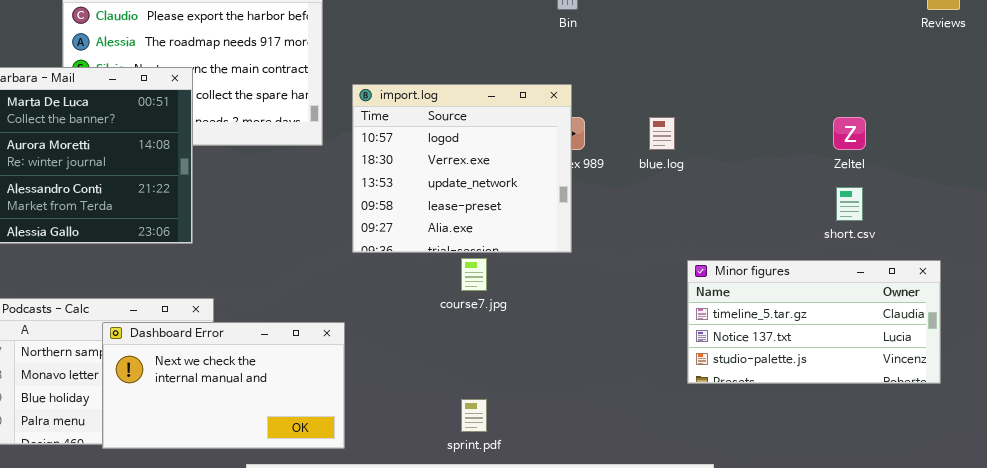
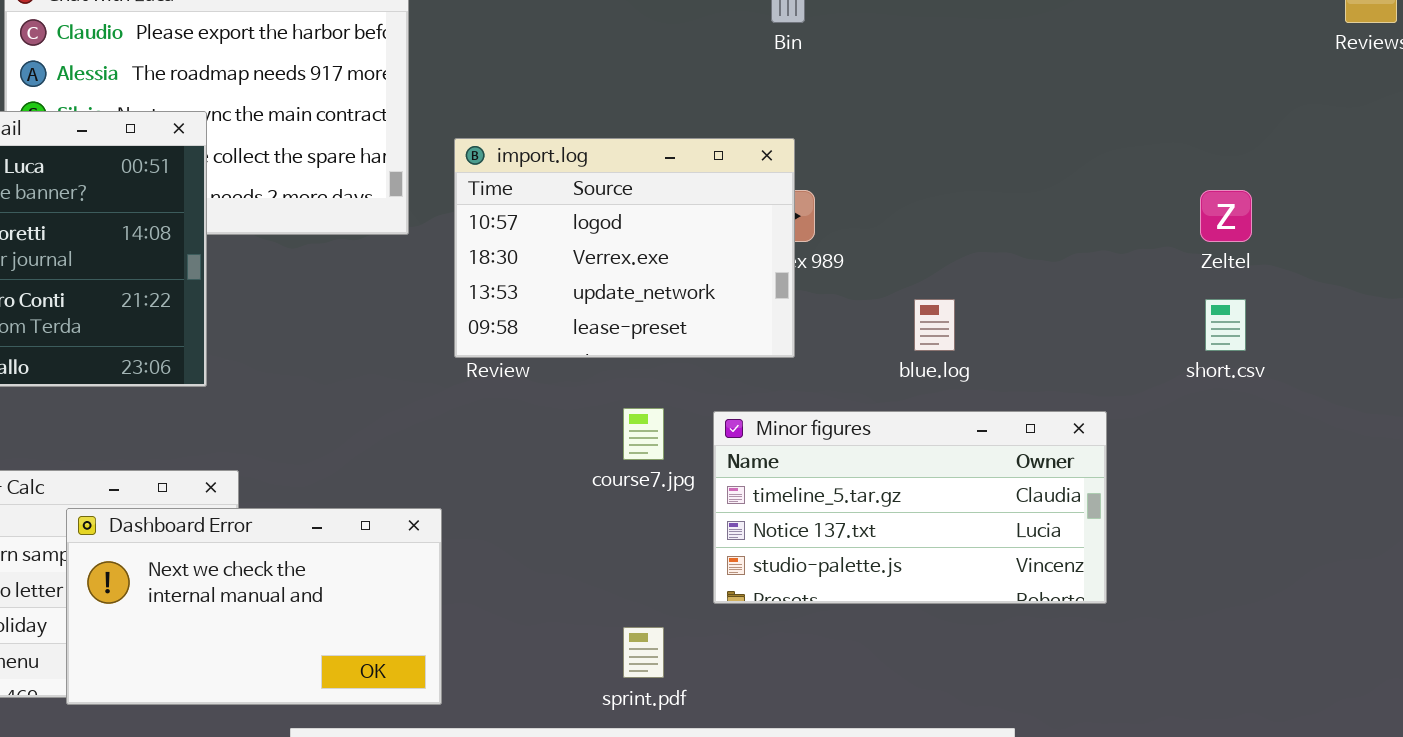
import.log: [352,84,572,253] -> [454,138,795,358], resized
blue.log: [649,117,675,150] -> [914,299,955,351], moved
Minor figures: [687,260,941,384] -> [713,411,1107,604], moved

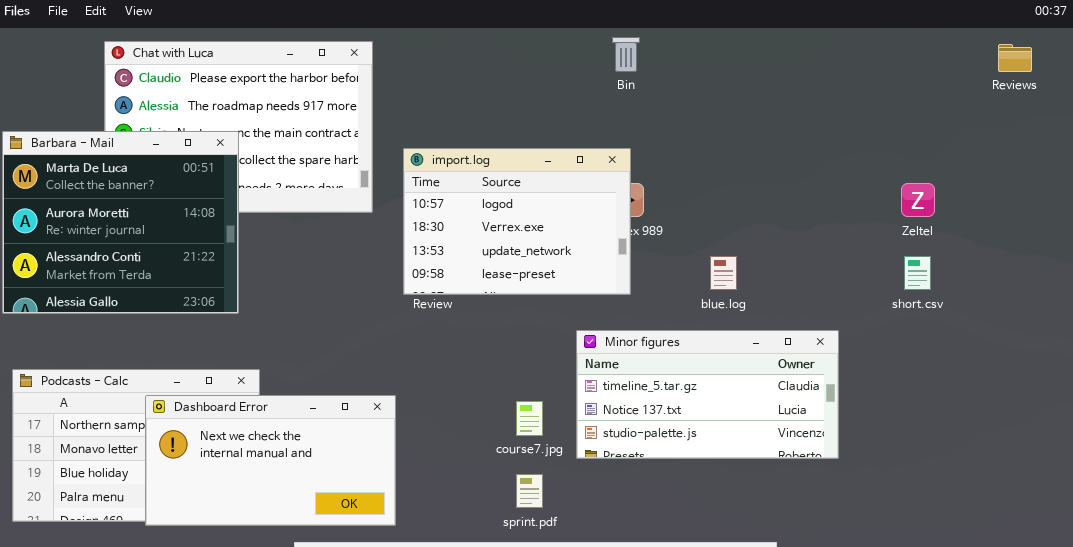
course7.jpg: [623,408,664,460] -> [516,401,543,436], moved

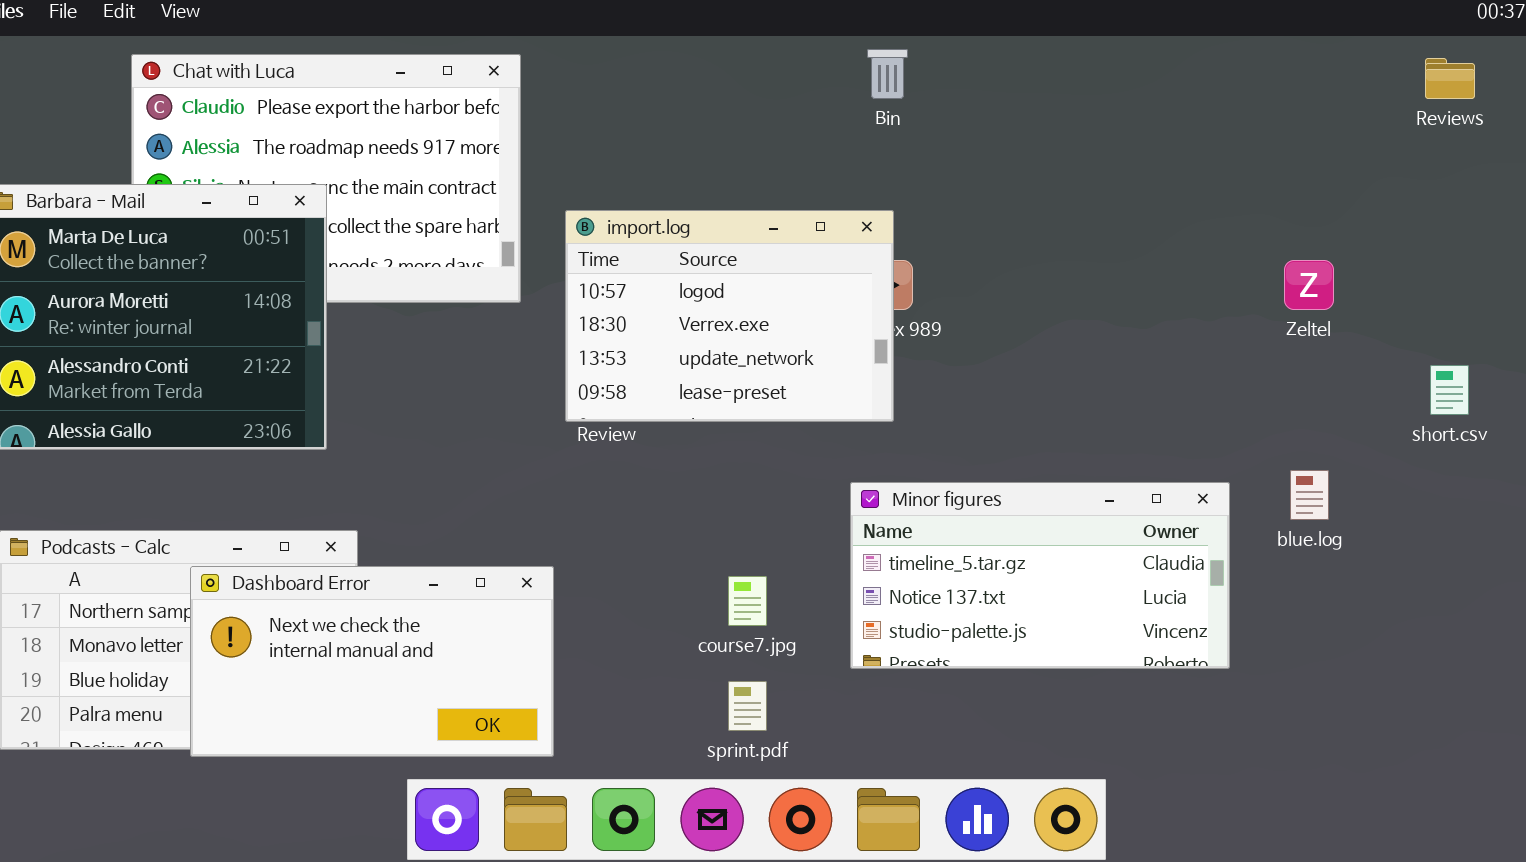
blue.log: [710,256,737,290] -> [1290,470,1329,520], moved
short.csv: [904,256,931,290] -> [1430,365,1469,415], moved
Minor figures: [576,330,839,459] -> [850,482,1230,669], moved

